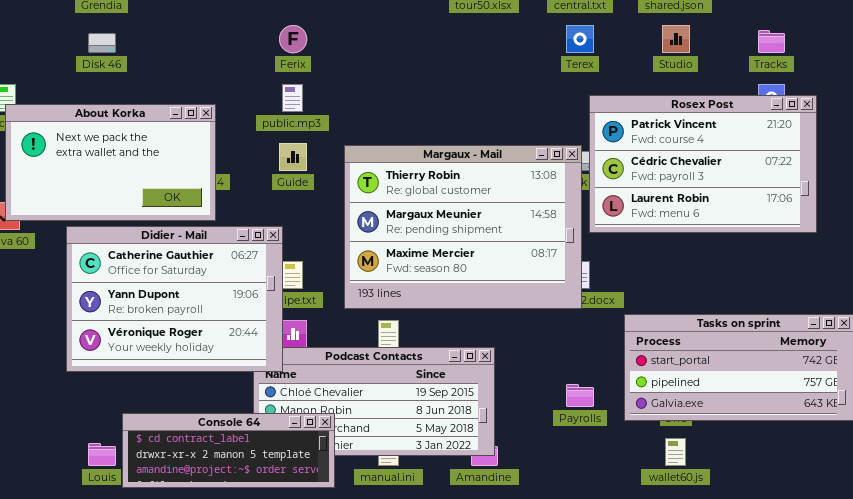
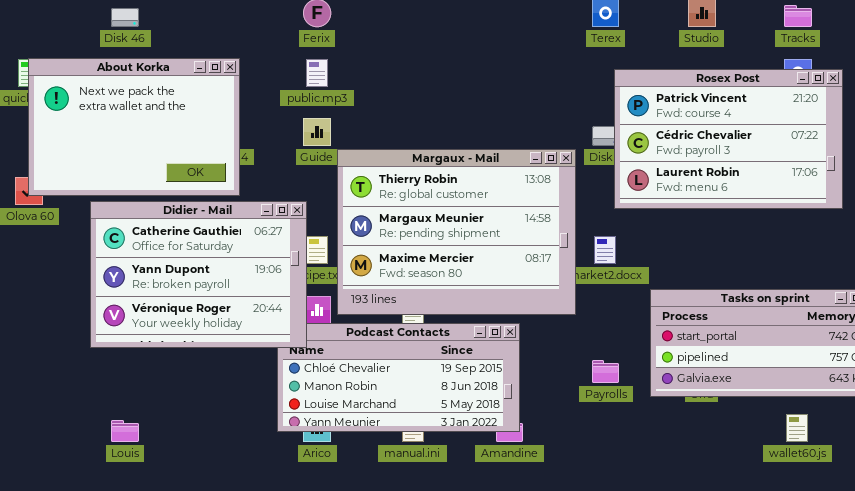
About Korka: [5,104,216,221] -> [28,58,240,196], resized
Margaux - Mail: [344,145,582,309] -> [337,149,576,315], moved
Console 64: [122,413,335,488] -> none, closed
wallet60.js: [665,438,686,466] -> [786,414,808,442], moved

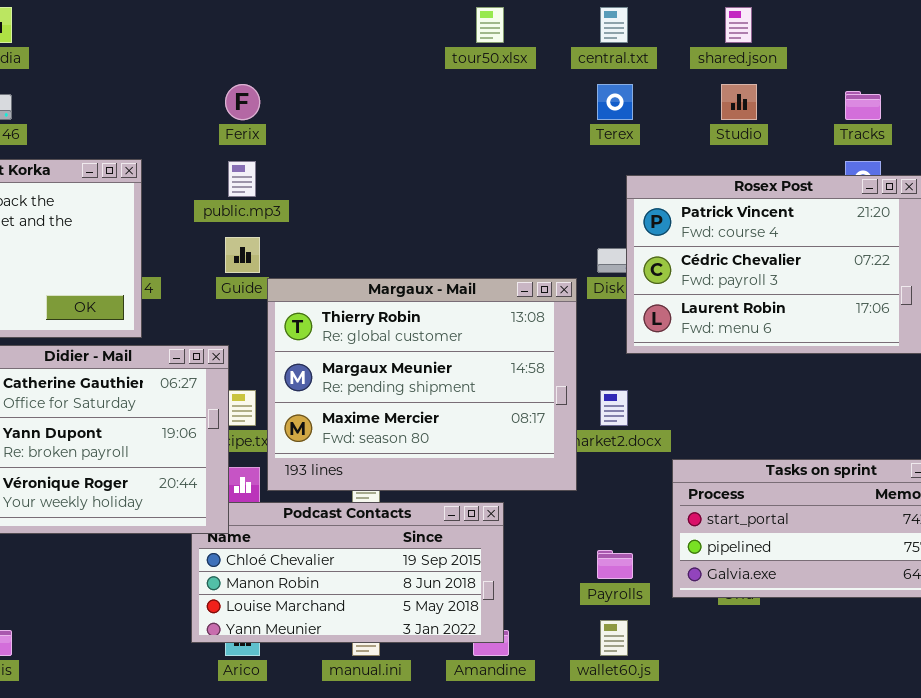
wallet60.js: [786,414,808,442] -> [600,620,628,656], moved

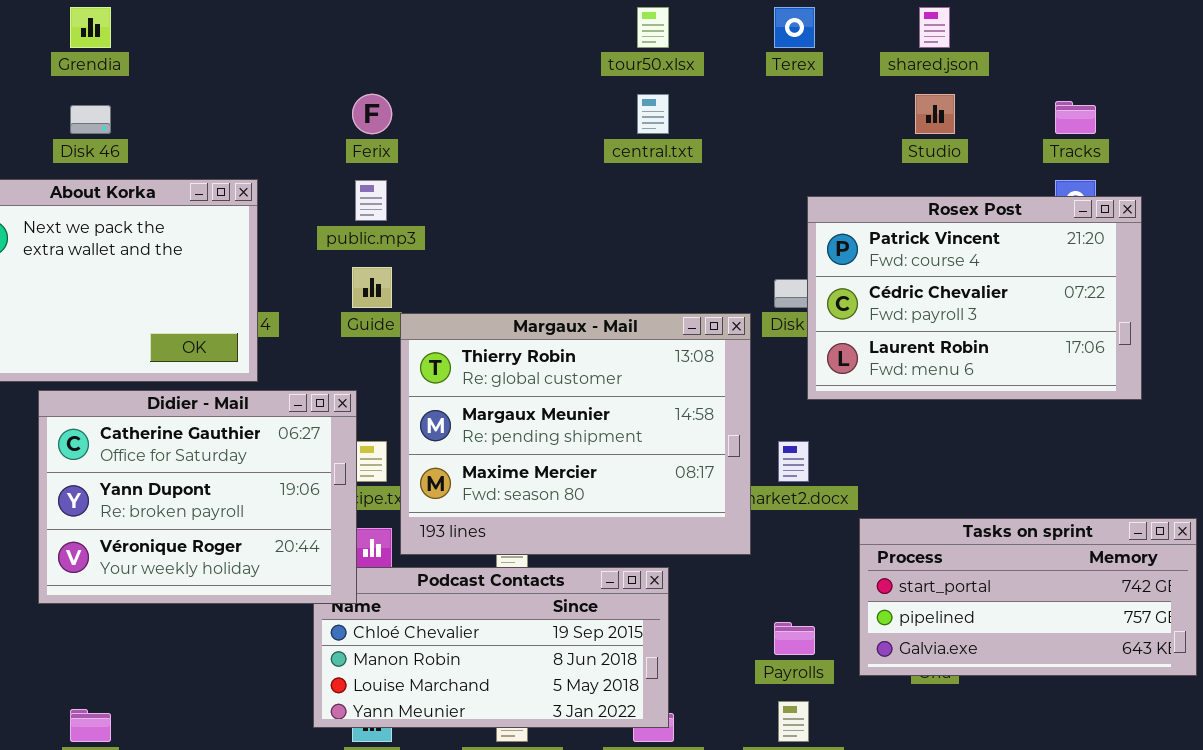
central.txt: [600,7,628,43] -> [637,94,669,134], moved
Terex: [597,84,633,120] -> [774,7,815,48], moved

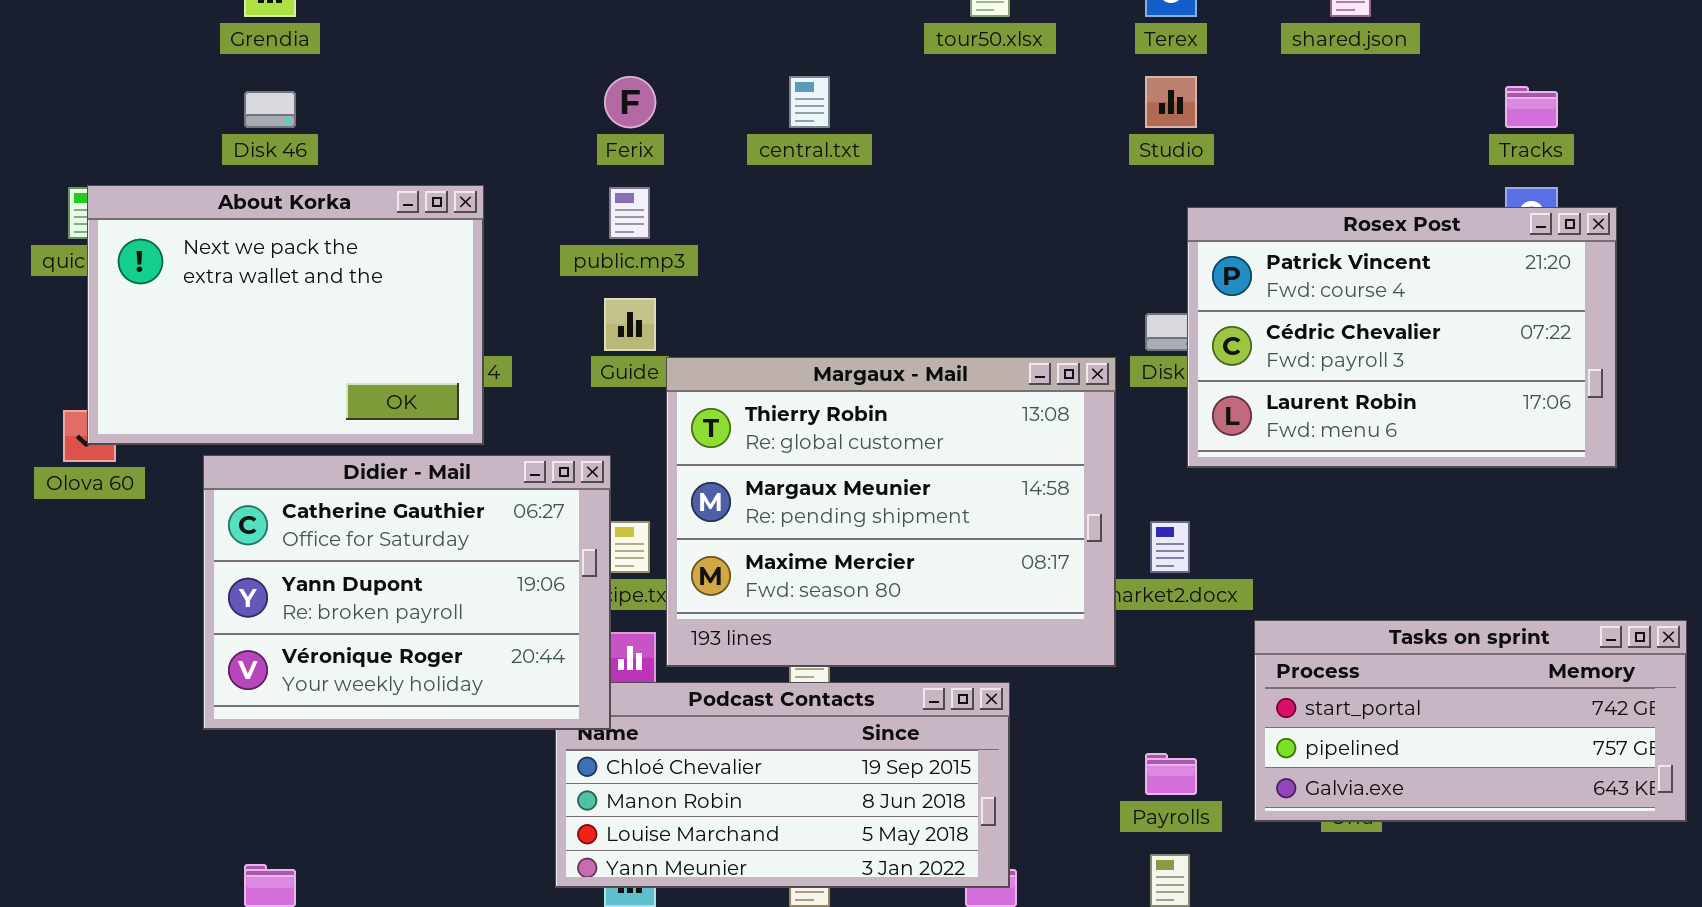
central.txt: [637,94,669,134] -> [789,76,830,128], moved
Studio: [915,94,955,134] -> [1145,76,1197,128], moved

